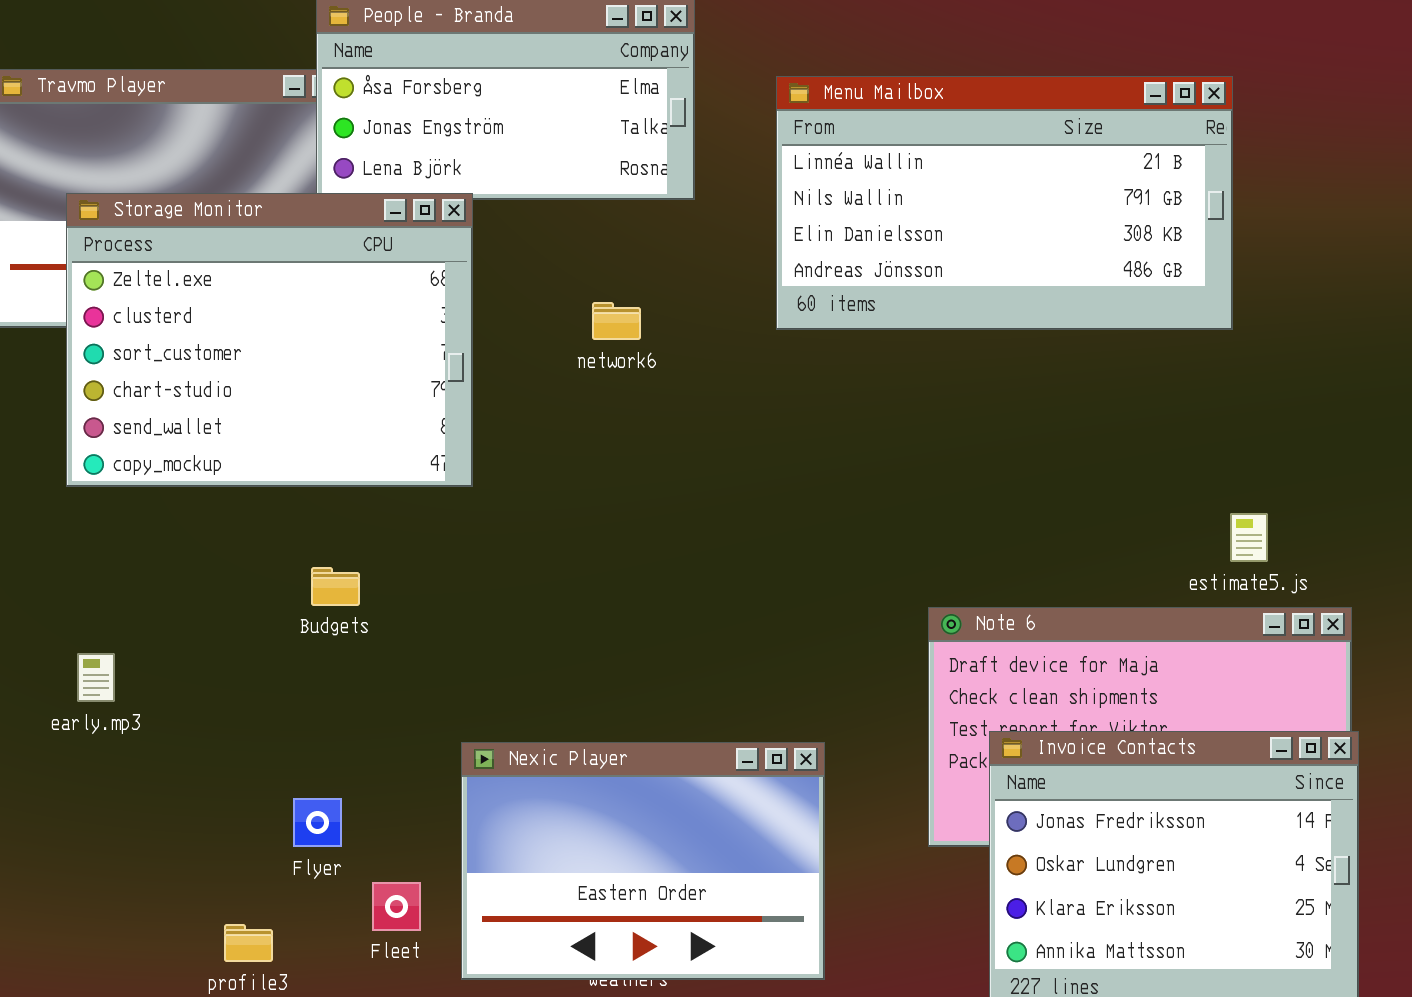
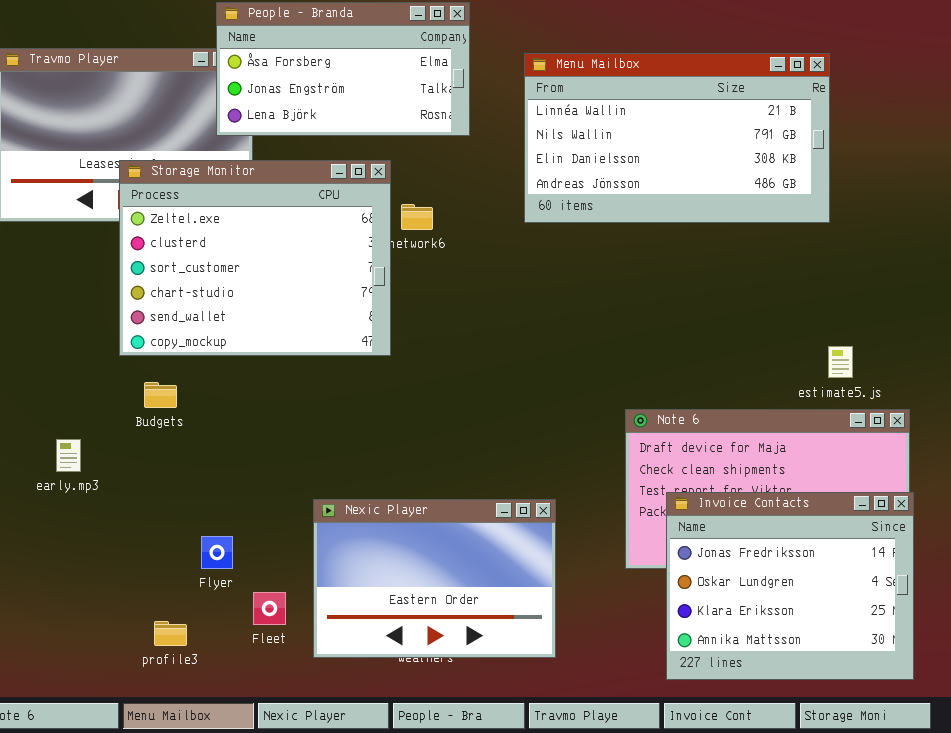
Storage Monitor: [66,193,473,487] -> [119,160,391,356], moved
Budgets: [311,567,360,606] -> [144,382,177,408], moved

